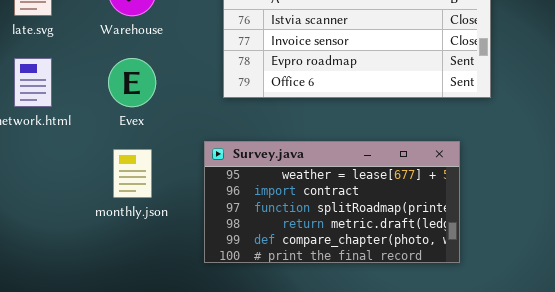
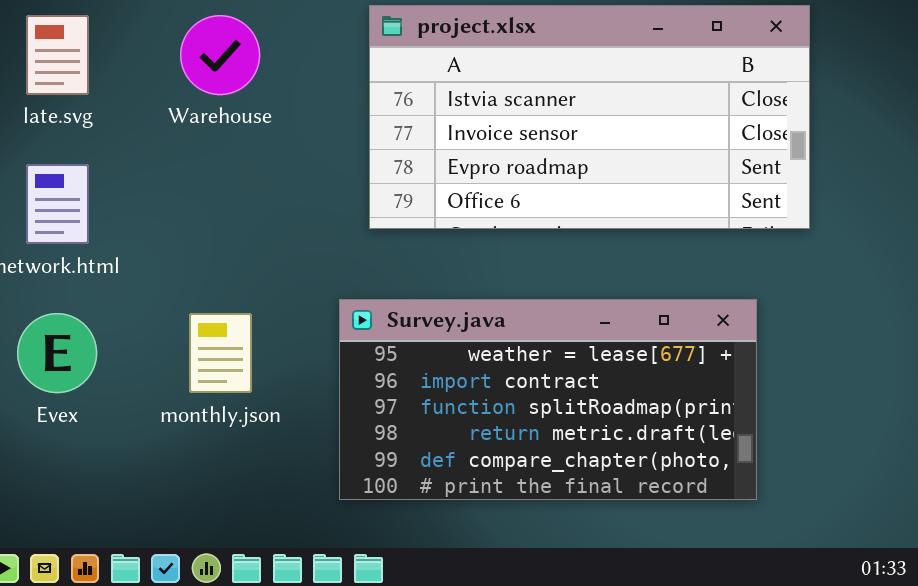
Evex: [108,58,156,107] -> [17,313,97,393], moved

